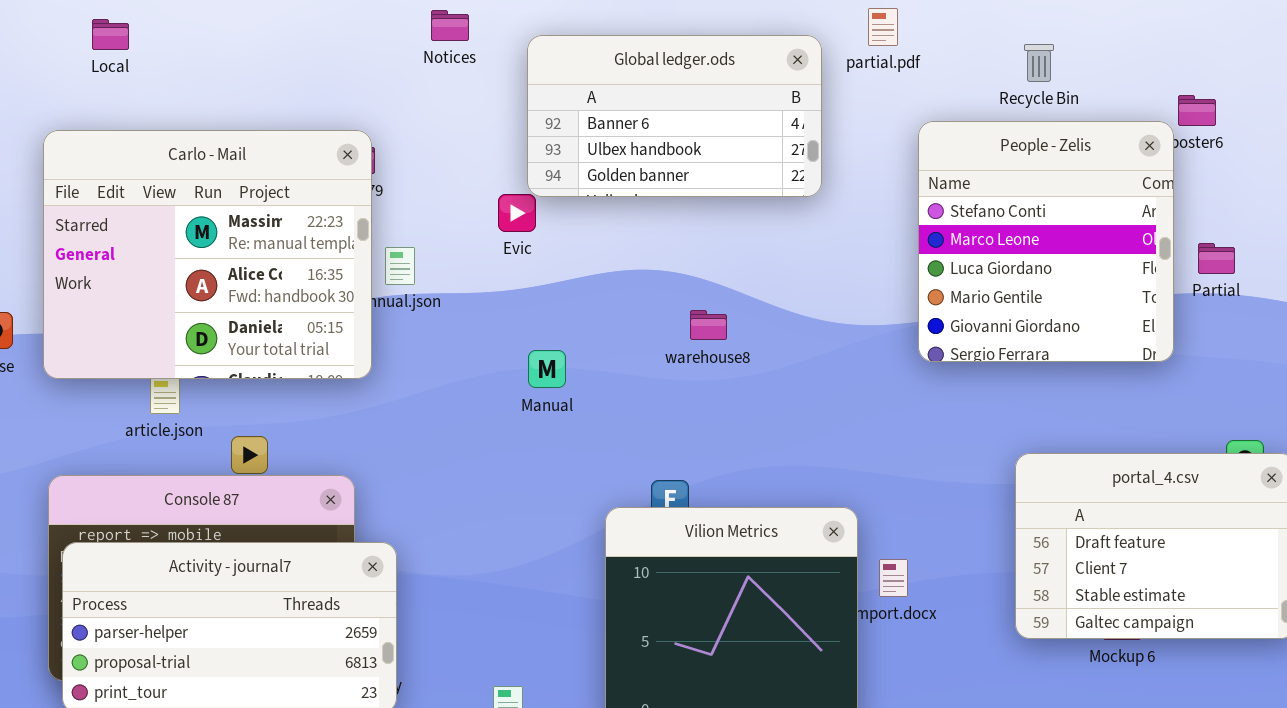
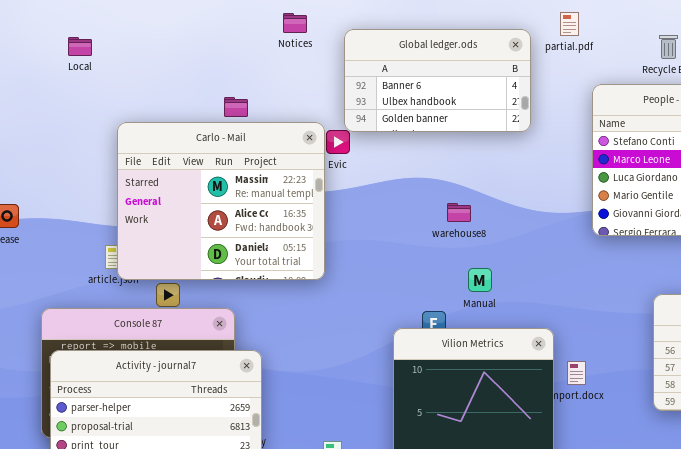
Local: [92,19,129,50] -> [68,37,92,56], moved
Carlo - Mail: [43,130,372,379] -> [117,122,325,280], moved
Manual: [528,350,566,388] -> [468,268,492,292], moved

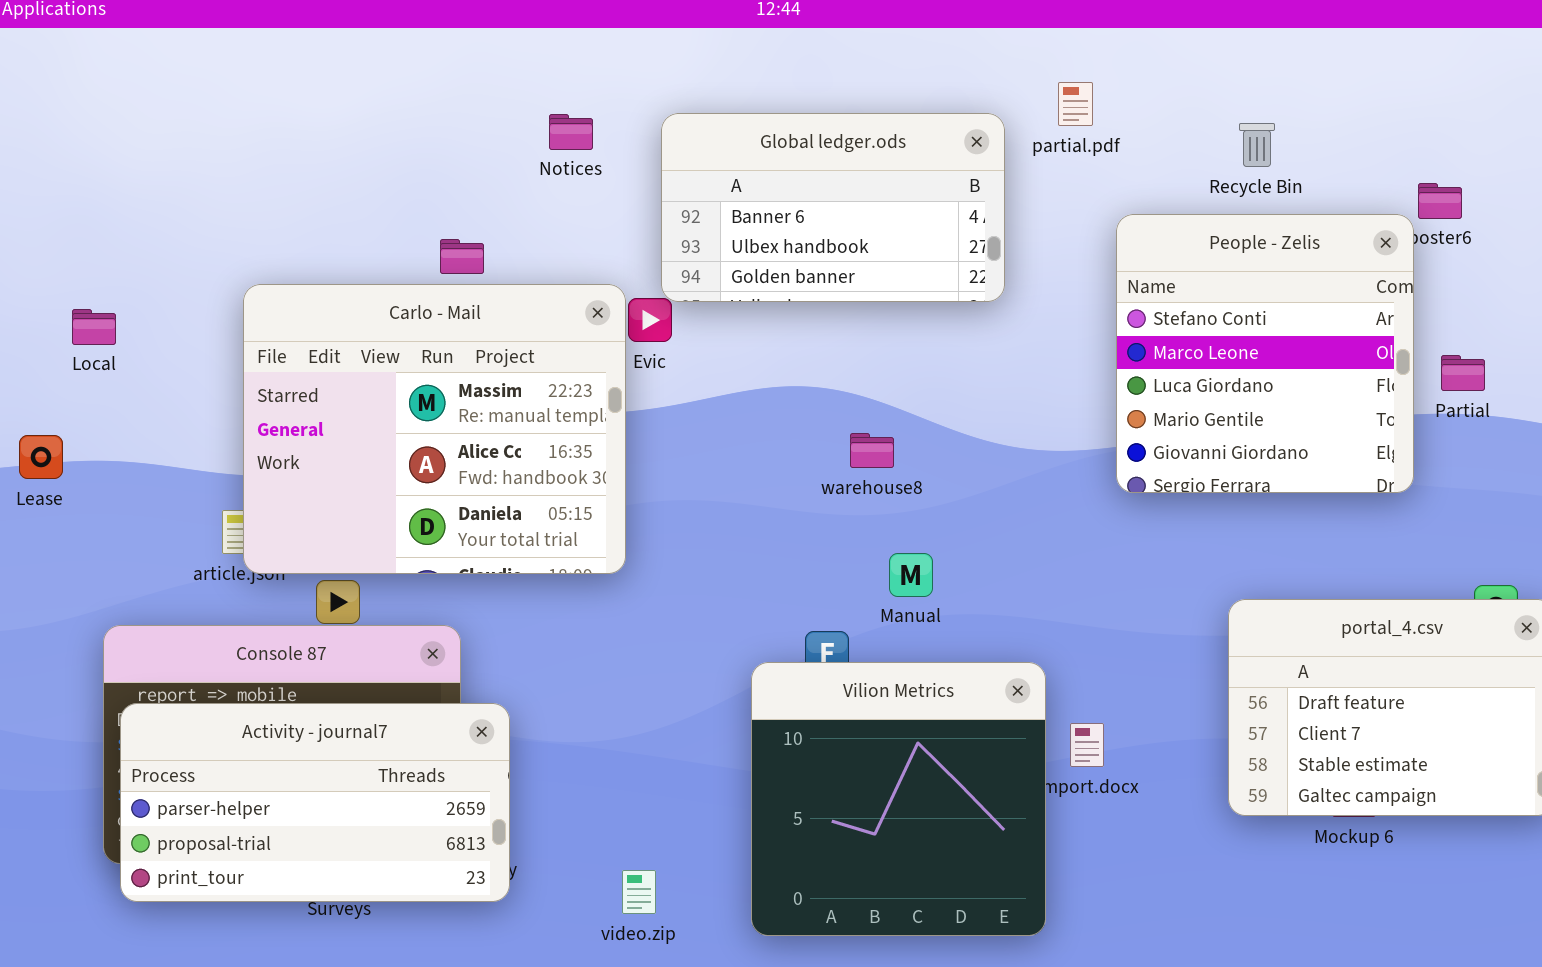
Notices: [283,13,307,33] -> [549,114,593,150], moved
Local: [68,37,92,56] -> [72,309,116,345], moved

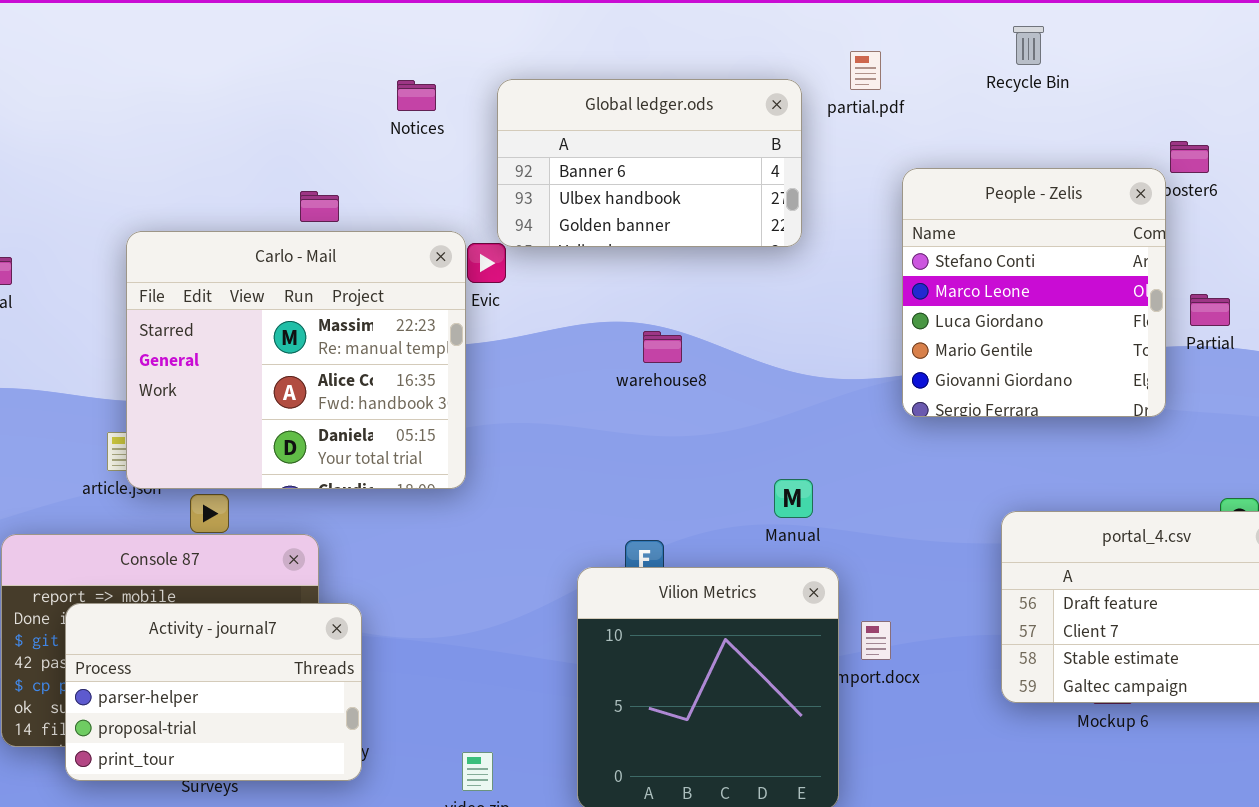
Recycle Bin: [1239,123,1275,167] -> [1013,26,1044,65], moved
warehouse8: [850,433,894,468] -> [643,331,682,363], moved
Manual: [889,553,933,597] -> [774,479,813,518], moved
Activity - journal7: [120,703,510,902] -> [65,603,362,781], resized

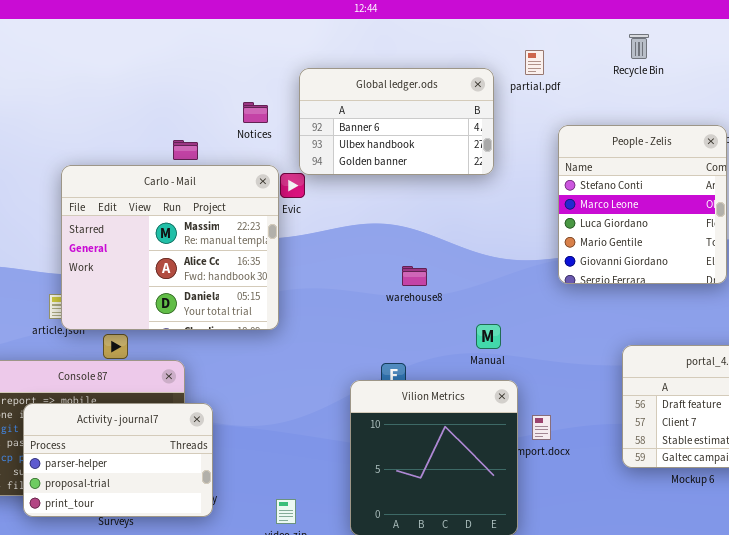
Notices: [397,80,436,111] -> [243,102,268,123], moved
warehouse8: [643,331,682,363] -> [402,266,427,286], moved

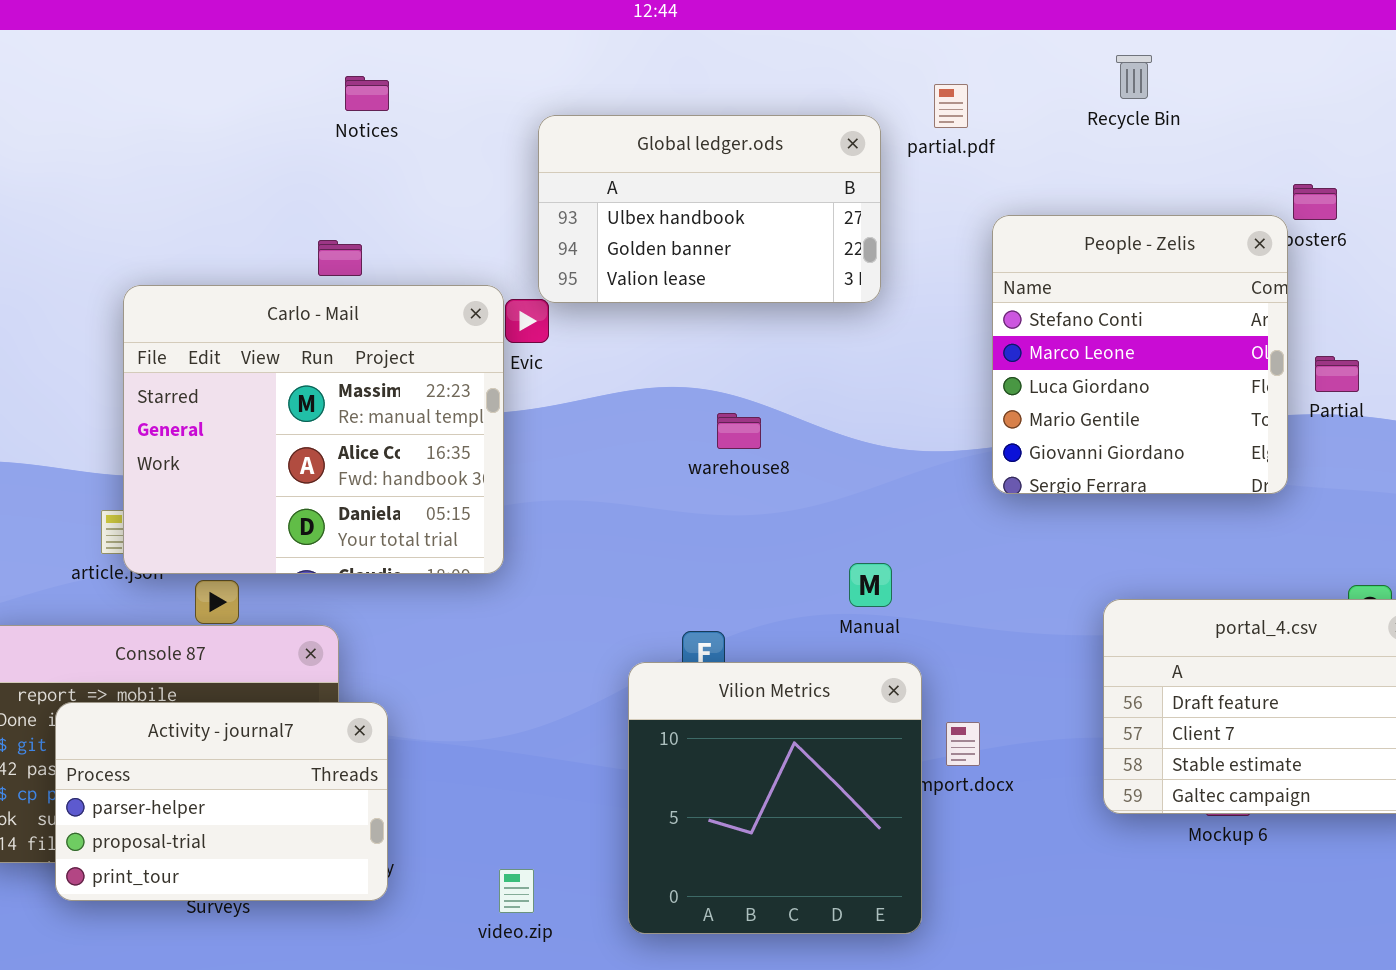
Global ledger.ods: [299,68,494,175] -> [538,115,881,303], scrolled down 1 row
Notices: [243,102,268,123] -> [345,76,389,111], moved
warehouse8: [402,266,427,286] -> [717,413,761,449], moved

